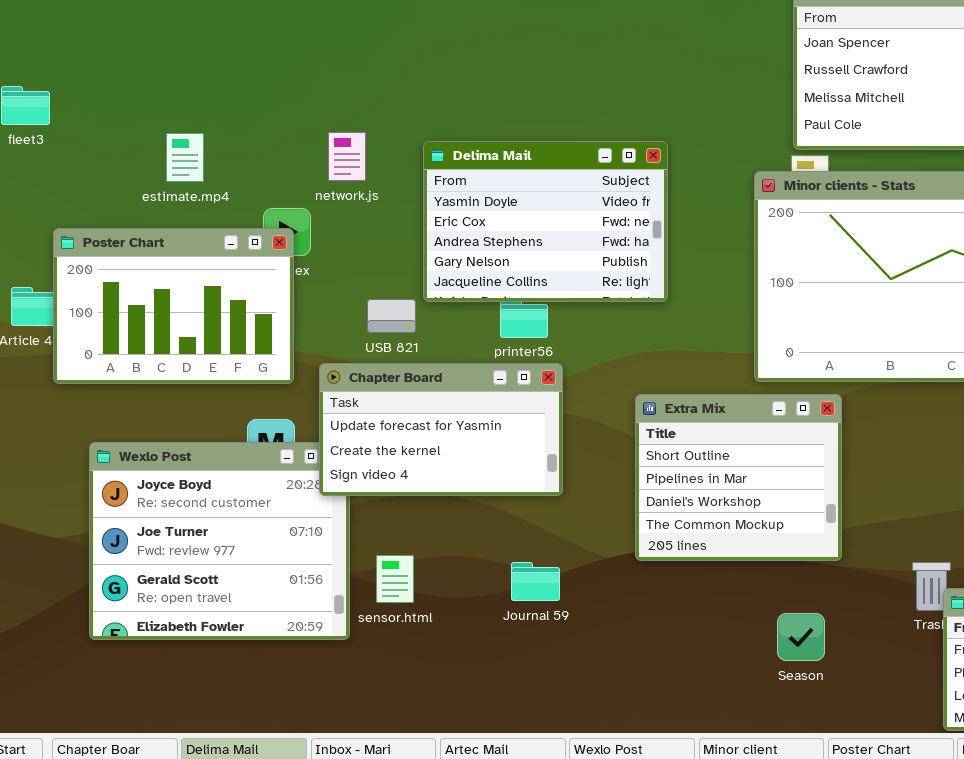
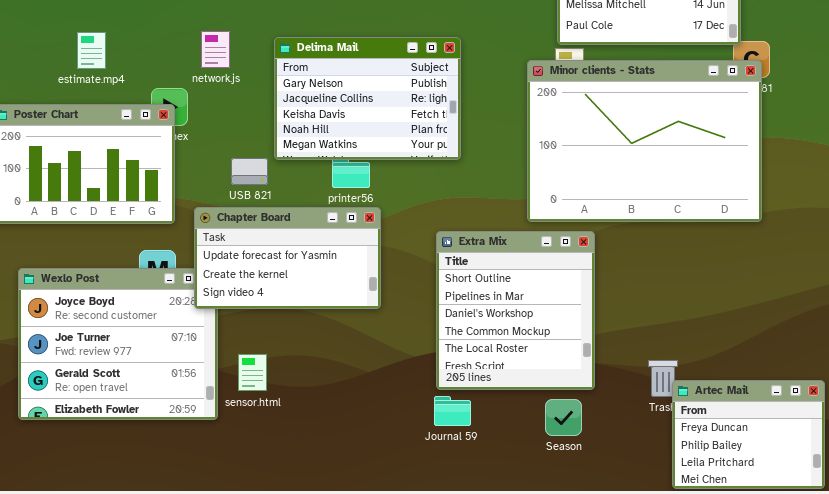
Delima Mail: [423,141,668,302] -> [274,37,461,160], scrolled down 3 rows
Extra Mix: [635,394,842,561] -> [436,231,595,390], resized
Journal 59: [511,562,560,601] -> [434,396,471,426], moved

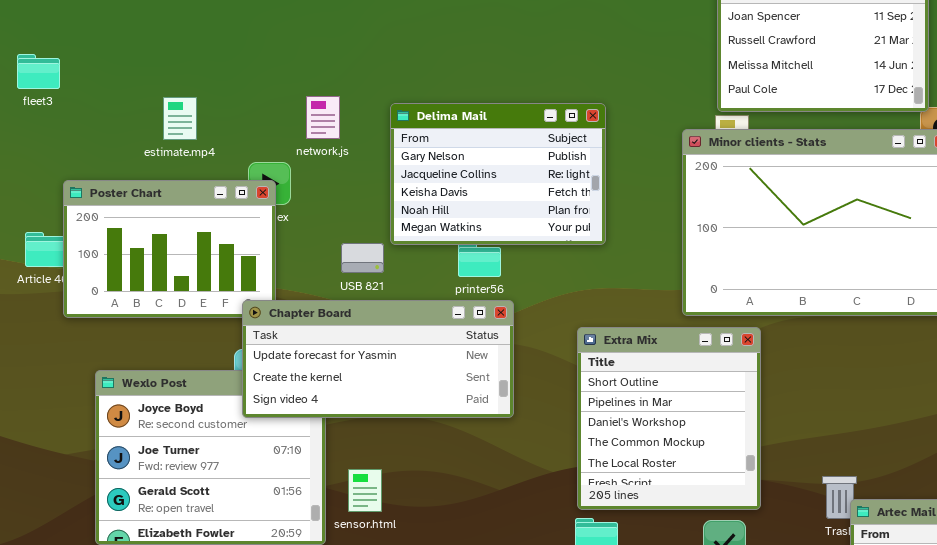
Chapter Board: [194,207,381,309] -> [242,300,514,418], resized

